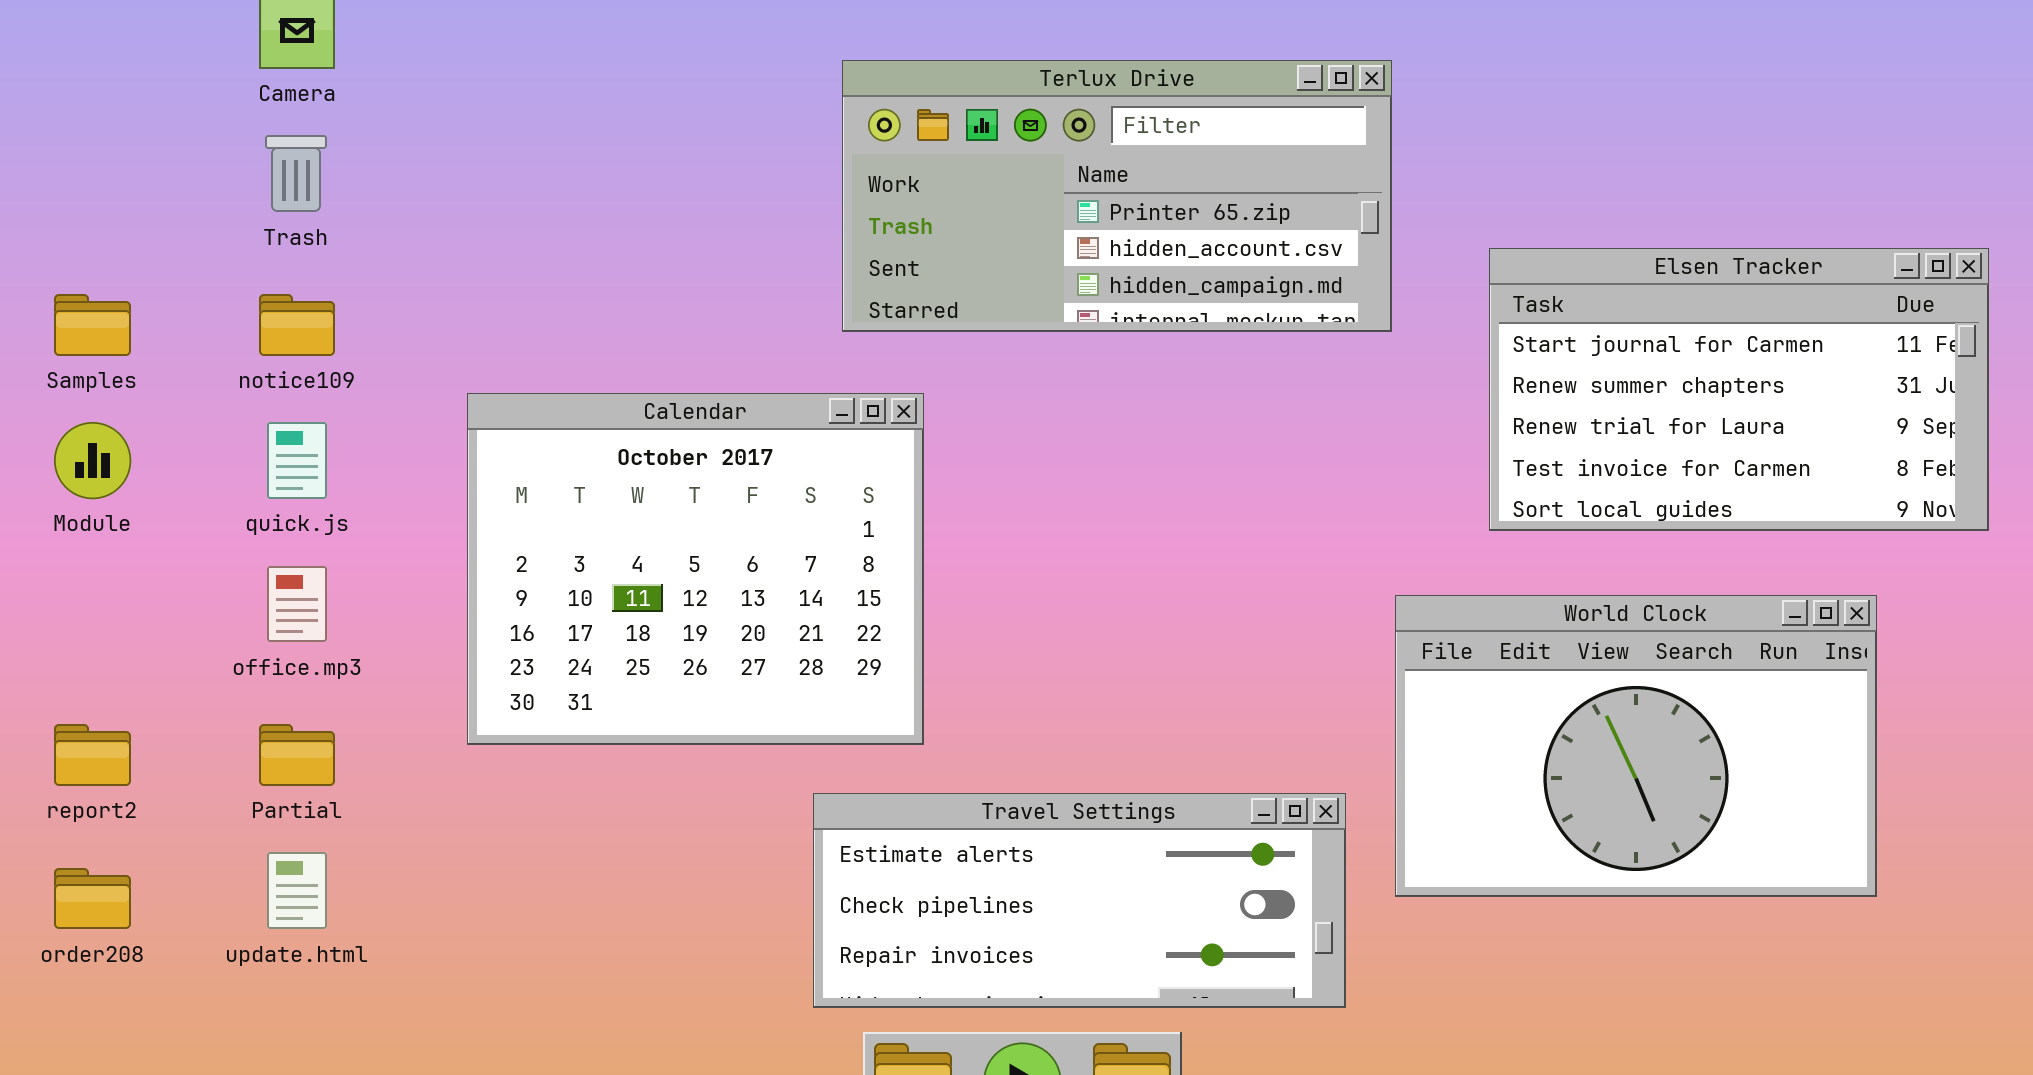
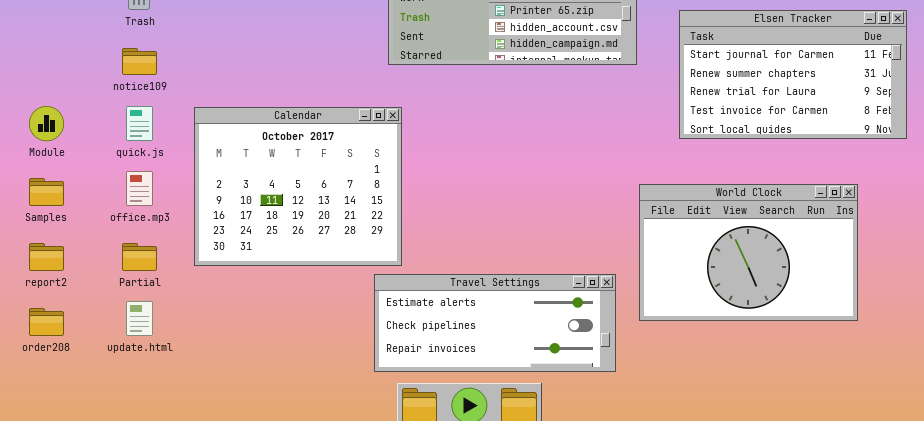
Elsen Tracker: [1489,248,1989,531] -> [679,10,907,139], moved
Samples: [54,294,131,356] -> [29,178,64,206], moved
Calendar: [467,393,924,745] -> [194,107,402,266], moved

